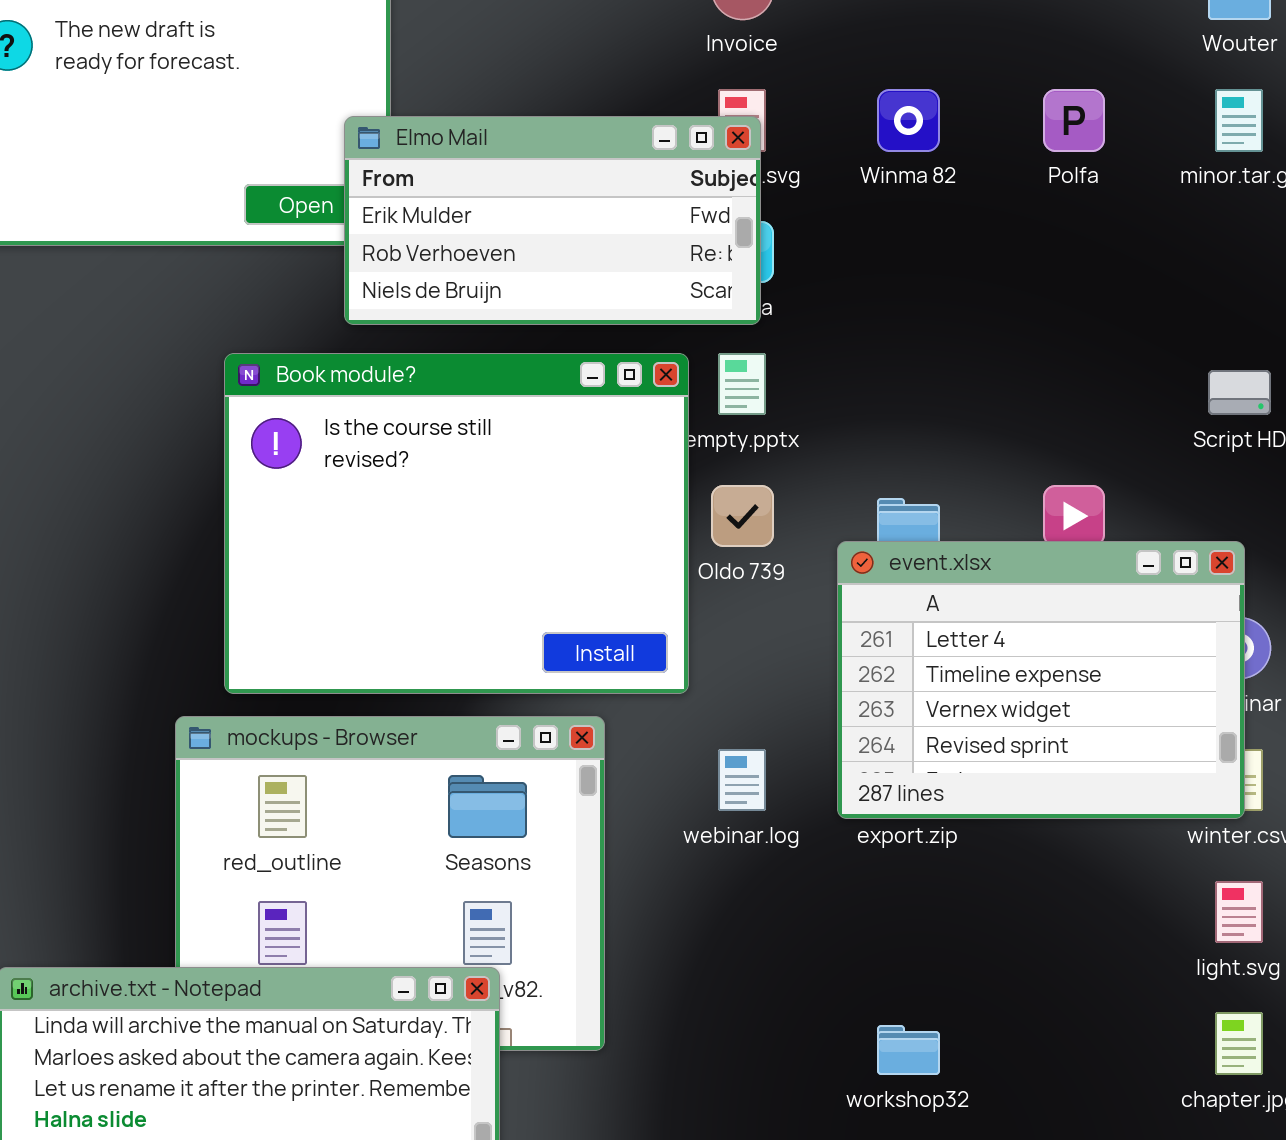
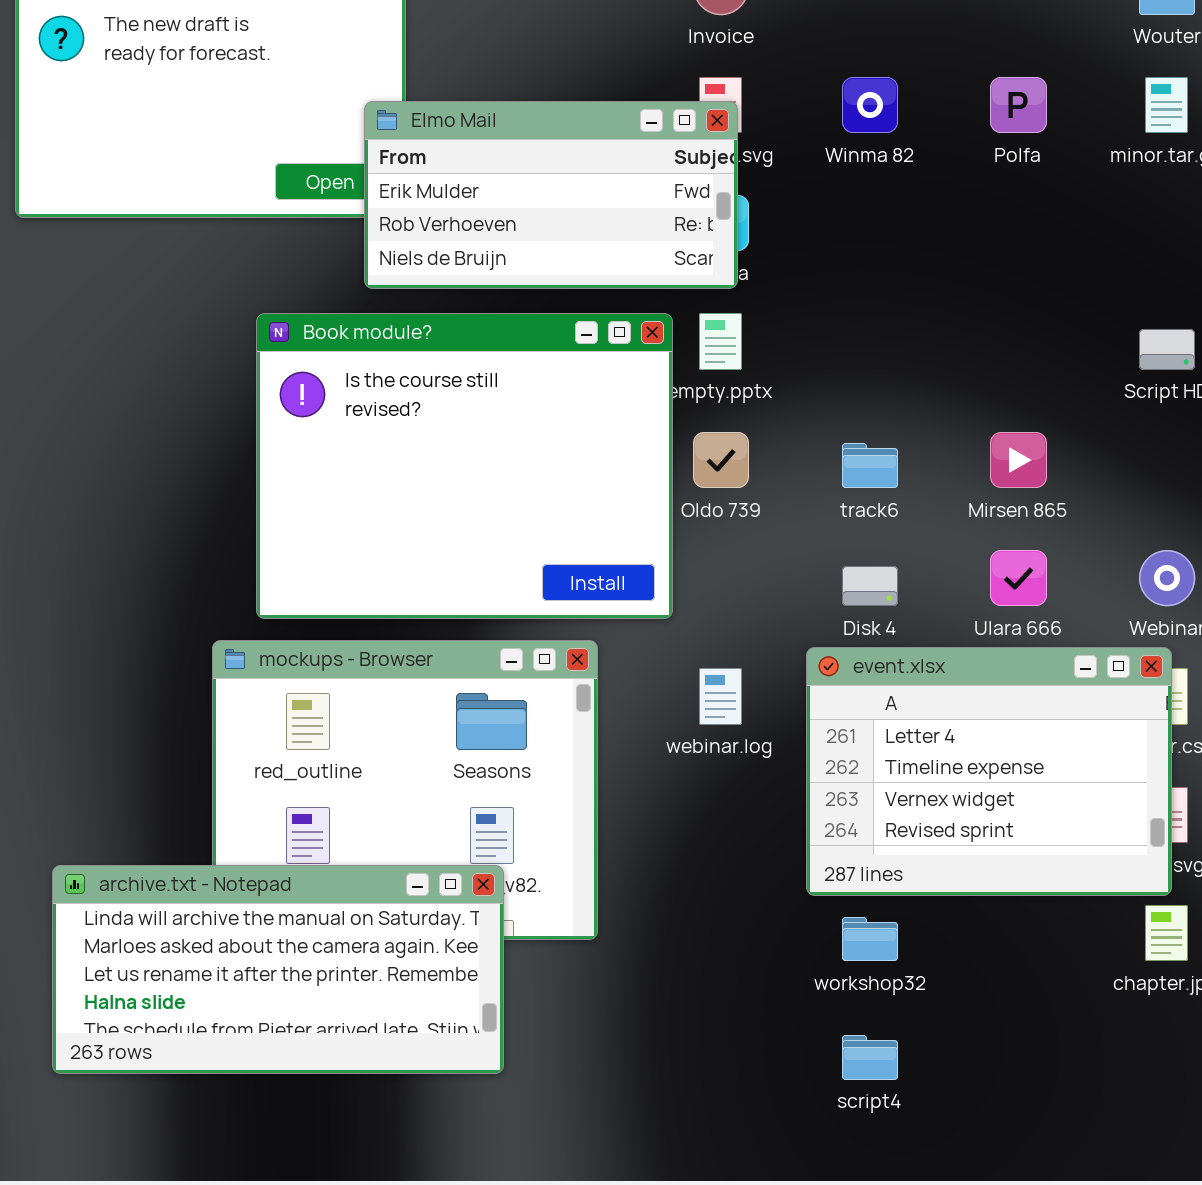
event.xlsx: [837,541,1245,819] -> [806,647,1172,896], moved

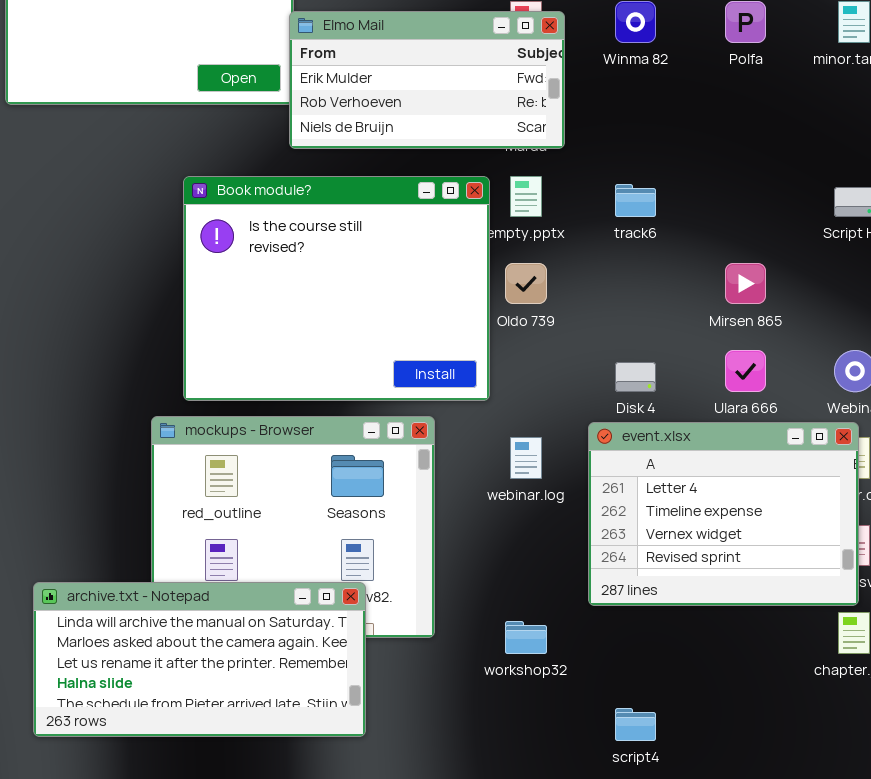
Elmo Mail: [364,101,738,289] -> [289,11,565,149], moved
track6: [842,443,898,488] -> [615,184,656,217], moved
workshop32: [842,917,898,961] -> [505,621,547,654], moved

